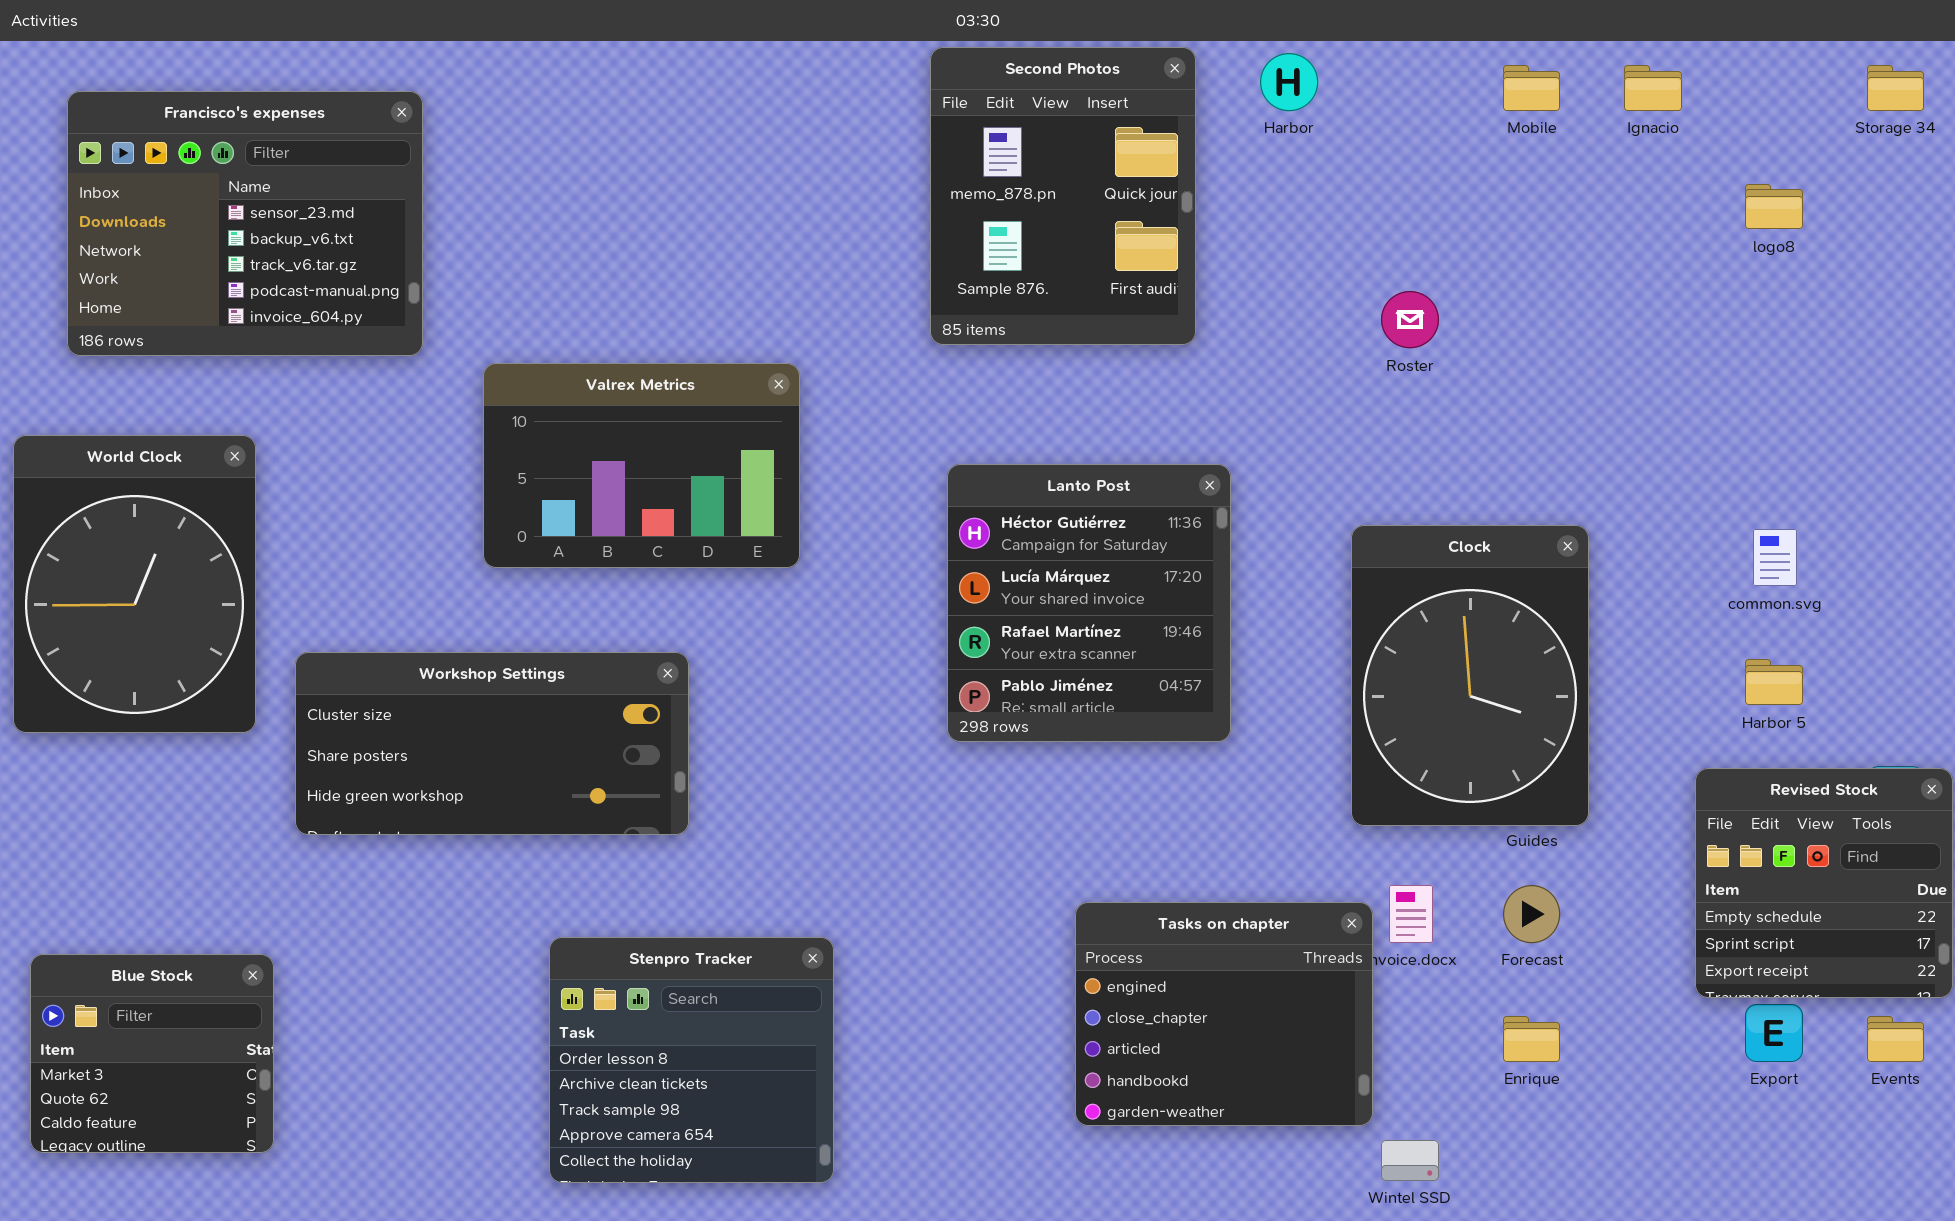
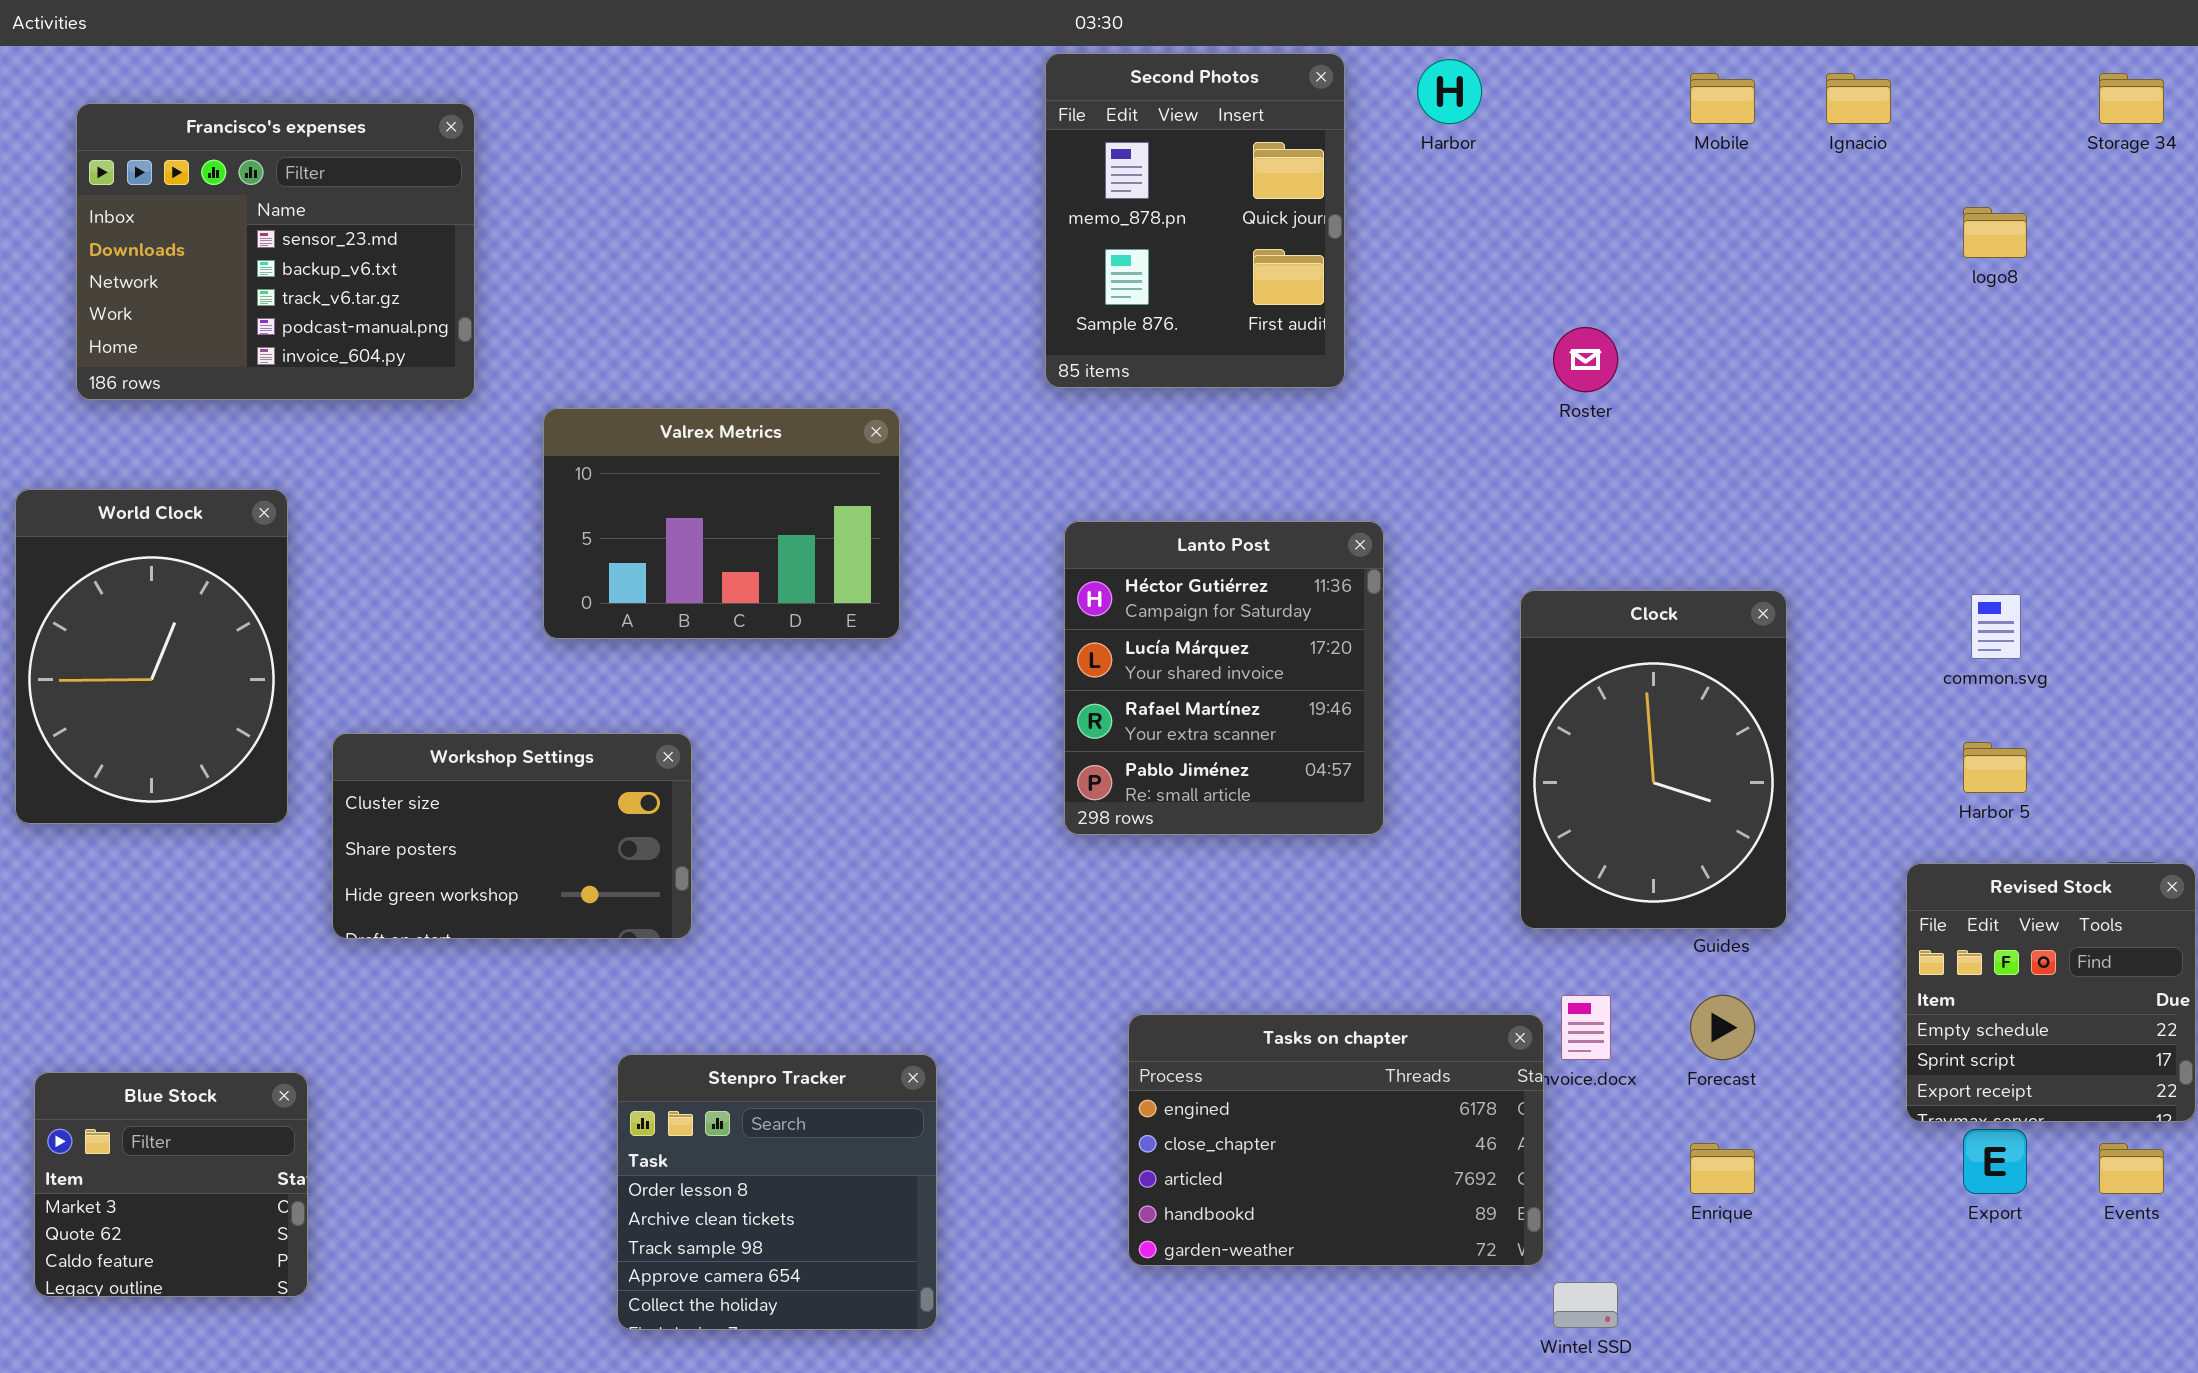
Workshop Settings: [295,652,689,835] -> [332,733,692,939], resized
Tasks on chapter: [1075,902,1373,1126] -> [1128,1014,1544,1266], resized

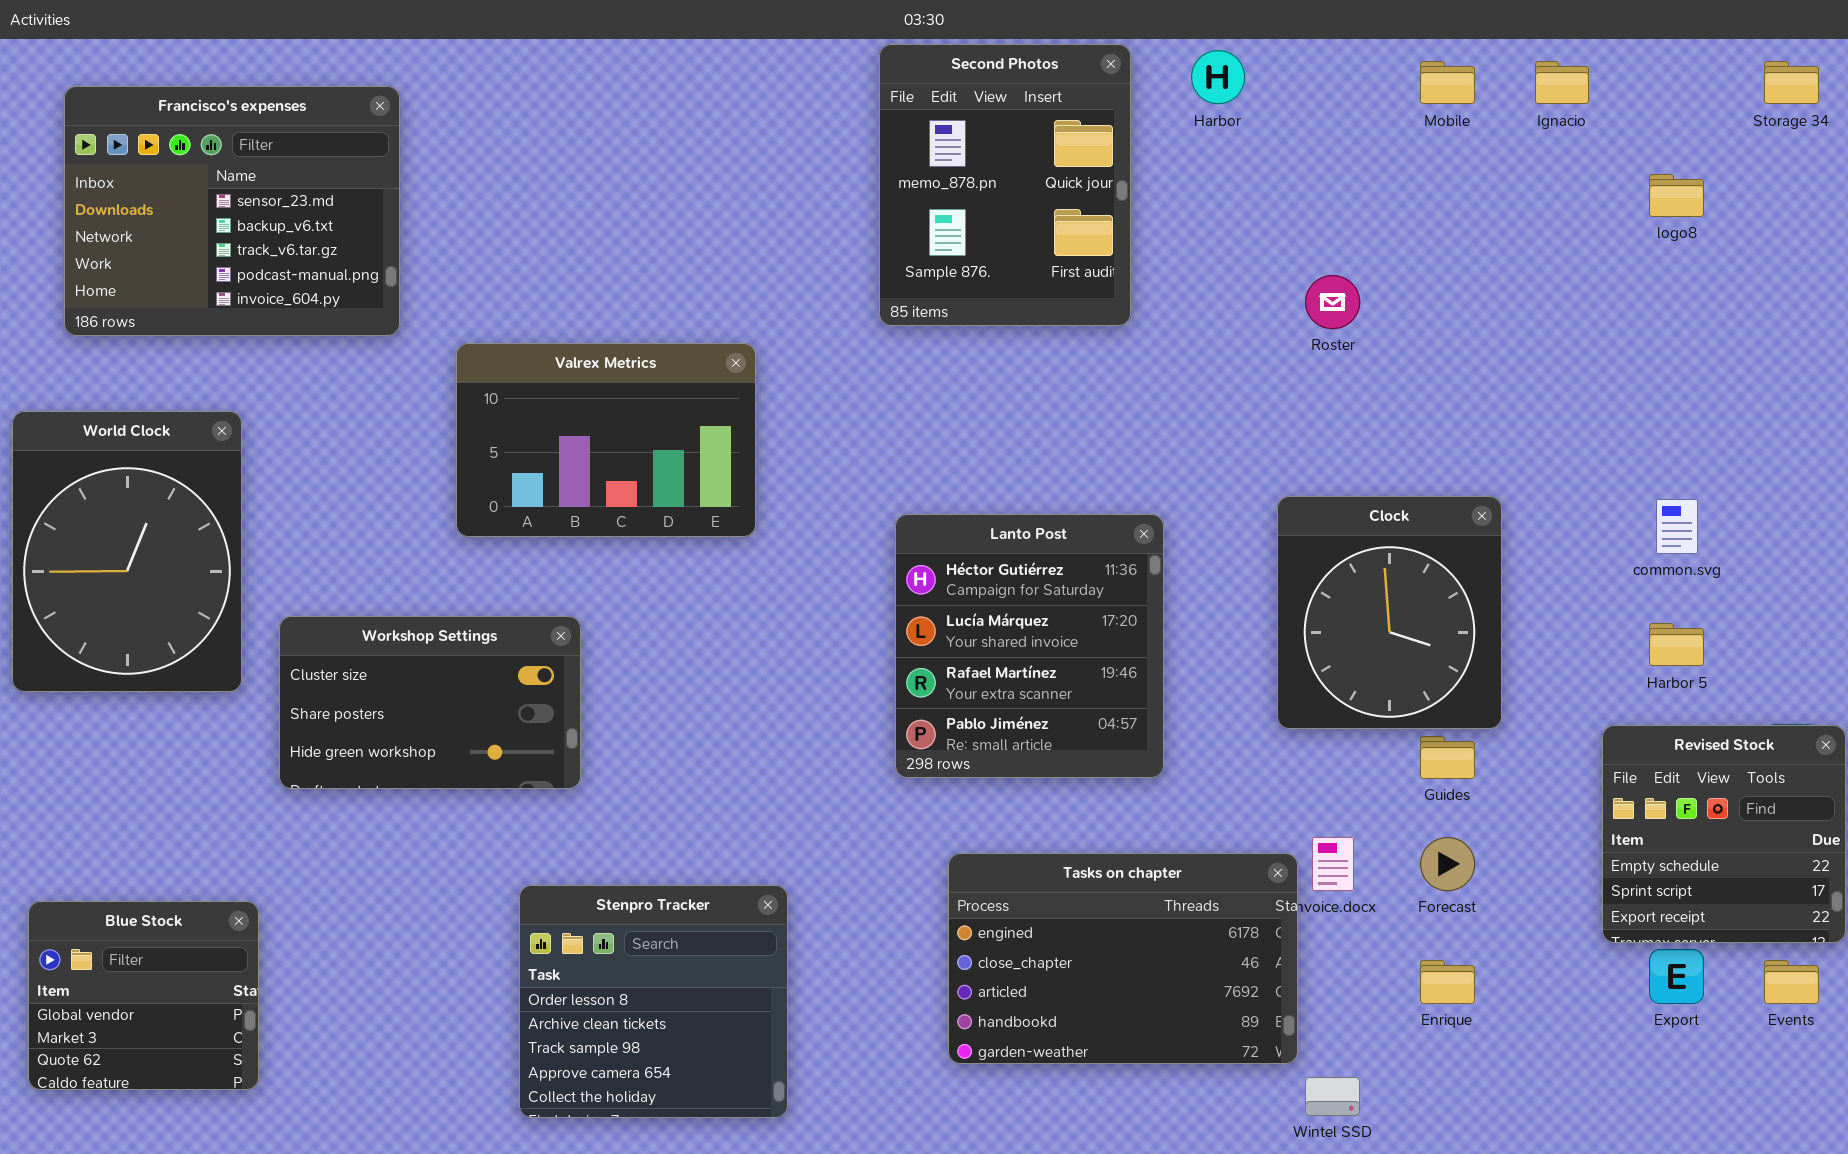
Lanto Post: [1064,521,1384,835] -> [895,514,1164,778], moved
Clock: [1520,590,1787,929] -> [1277,496,1502,729], resized
Blue Stock: [34,1072,308,1297] -> [28,901,259,1090], scrolled up 1 row

